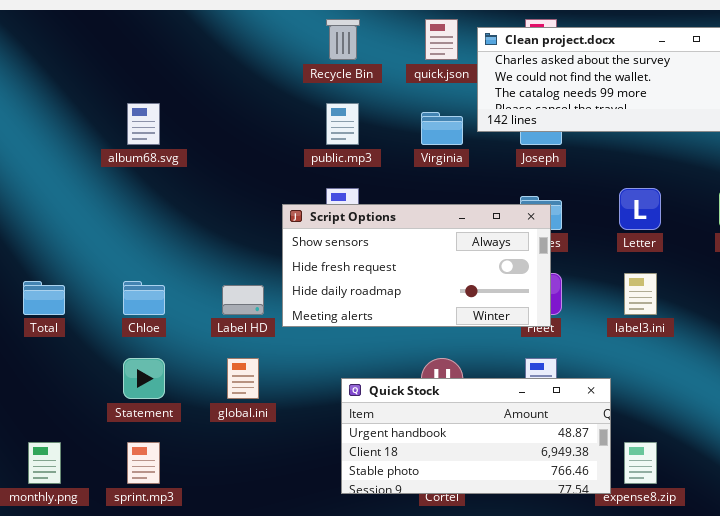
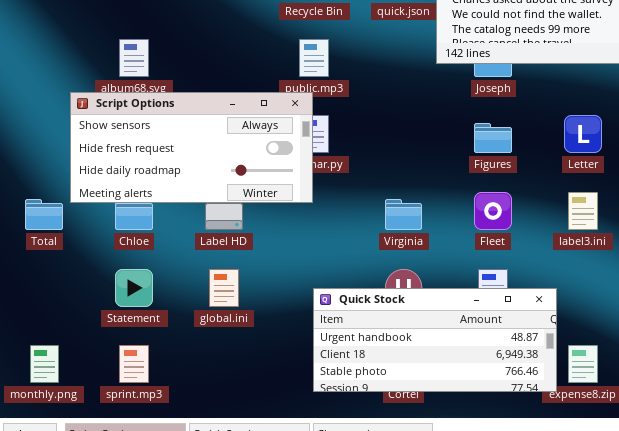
Virginia: [421,112,463,145] -> [385,199,422,230], moved
Script Options: [282,204,551,327] -> [70,92,313,203], moved

